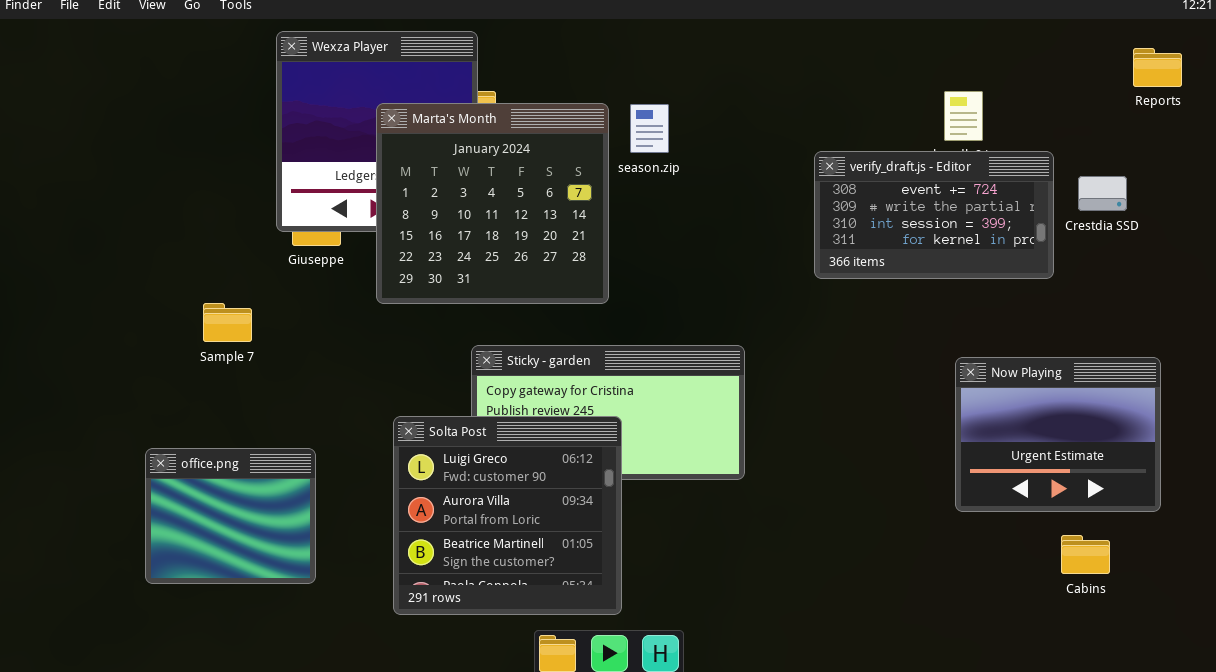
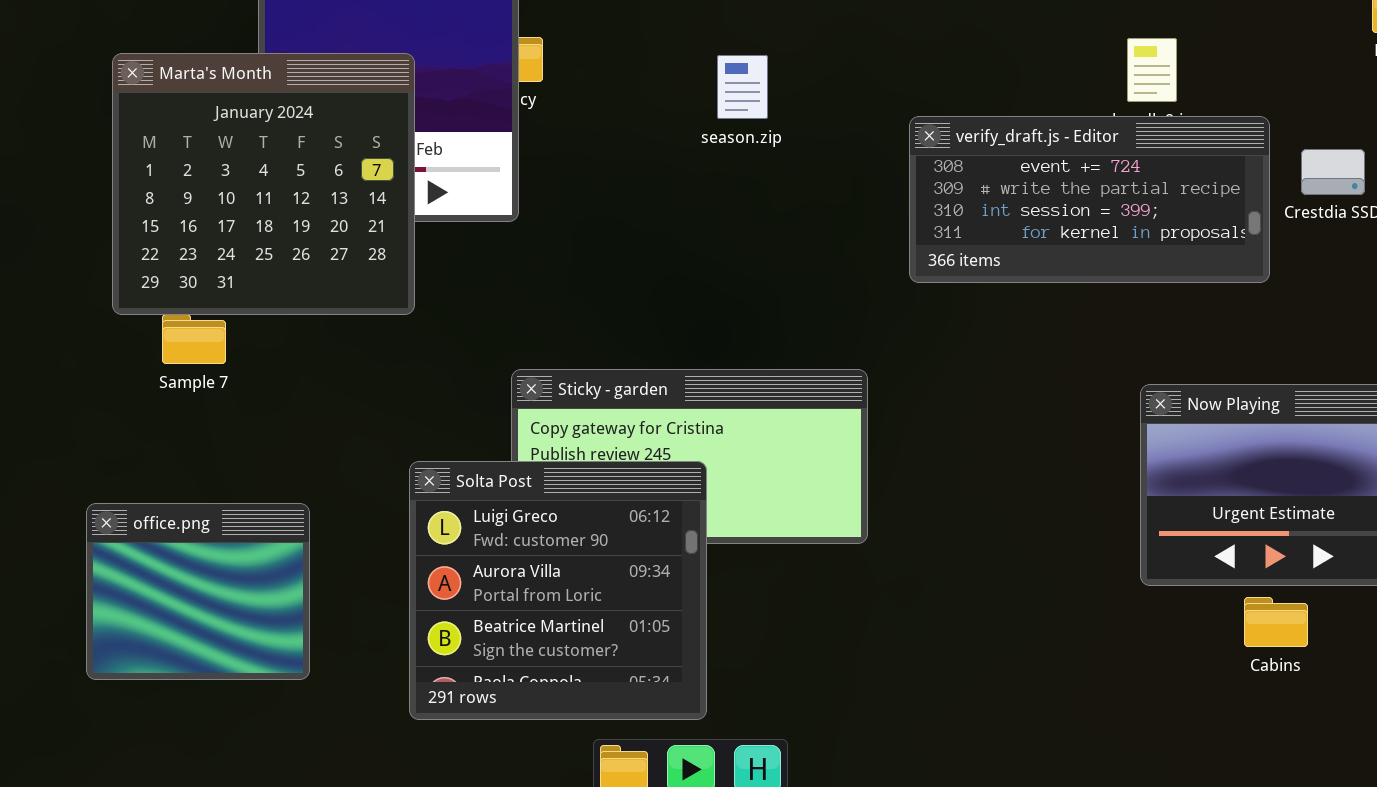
Marta's Month: [376,103,609,304] -> [112,53,415,315], moved
verify_draft.js - Editor: [814,151,1054,279] -> [909,116,1270,283], resized
Cabins: [1061,535,1110,574] -> [1244,597,1308,647], moved

